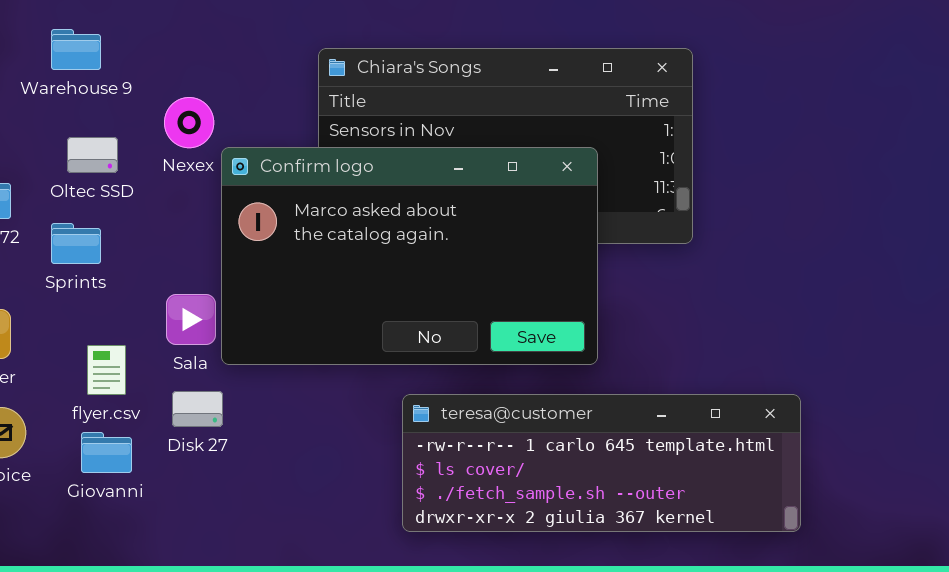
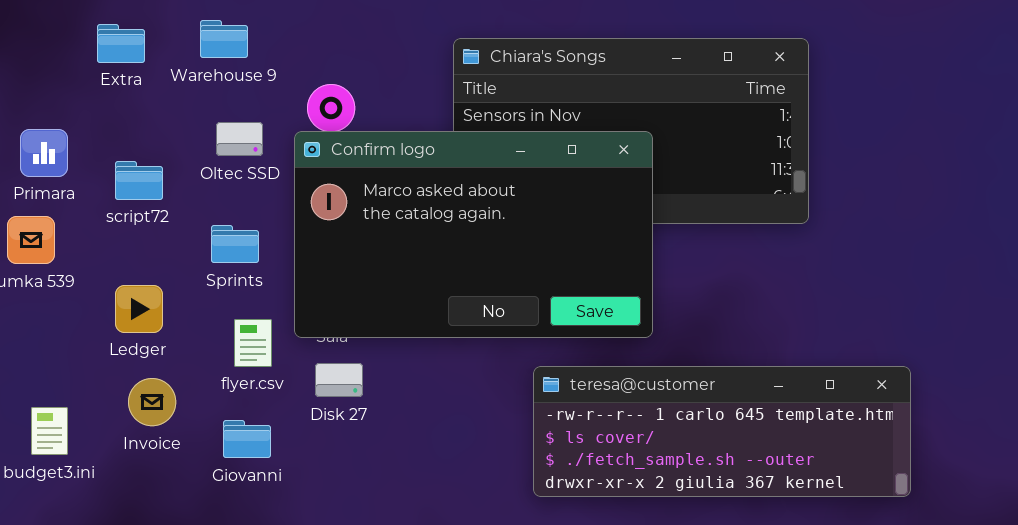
Confirm logo: [221,147,598,365] -> [294,131,653,338], moved
Sprints: [51,223,101,264] -> [211,225,259,263], moved
Giovanni: [81,432,132,473] -> [223,420,271,458], moved

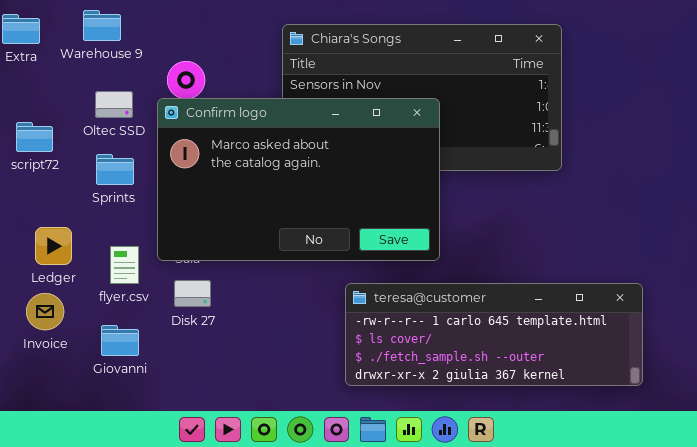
Sprints: [211,225,259,263] -> [96,154,134,185], moved
Ledger: [115,285,163,333] -> [35,227,72,265], moved

